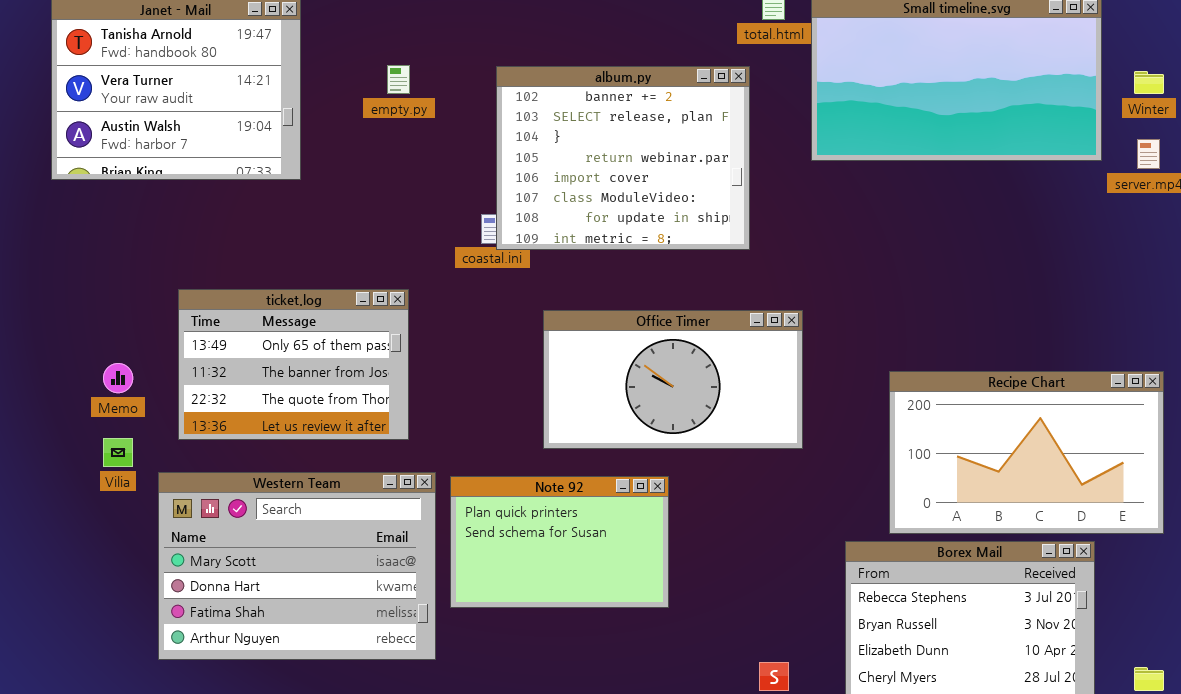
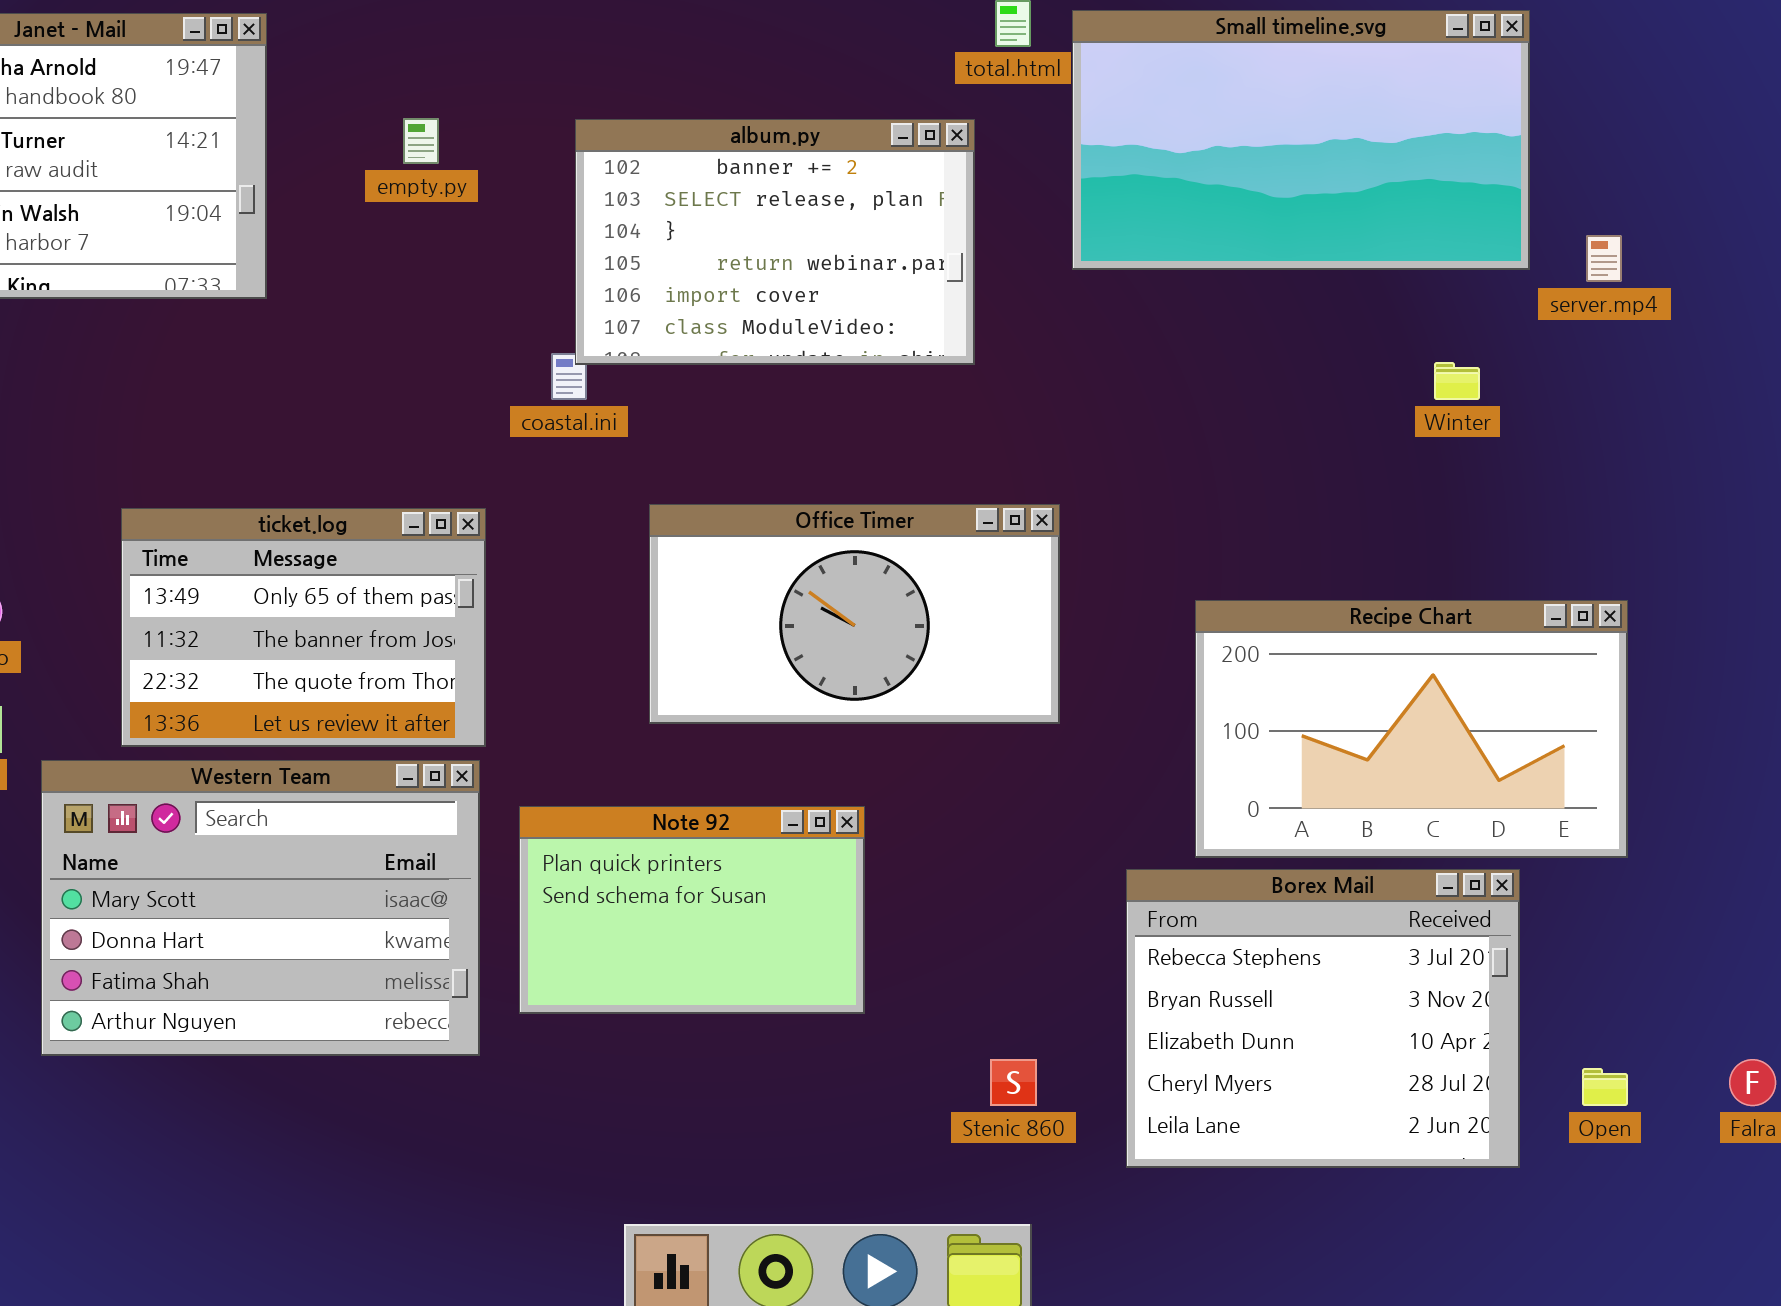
album.py: [496,66,750,250] -> [575,119,975,365], resized
Winter: [1134,71,1164,94] -> [1434,362,1480,400], moved
ticket.log: [178,289,409,440] -> [121,508,486,747], moved
Note 92: [450,476,669,608] -> [519,806,865,1014], moved

